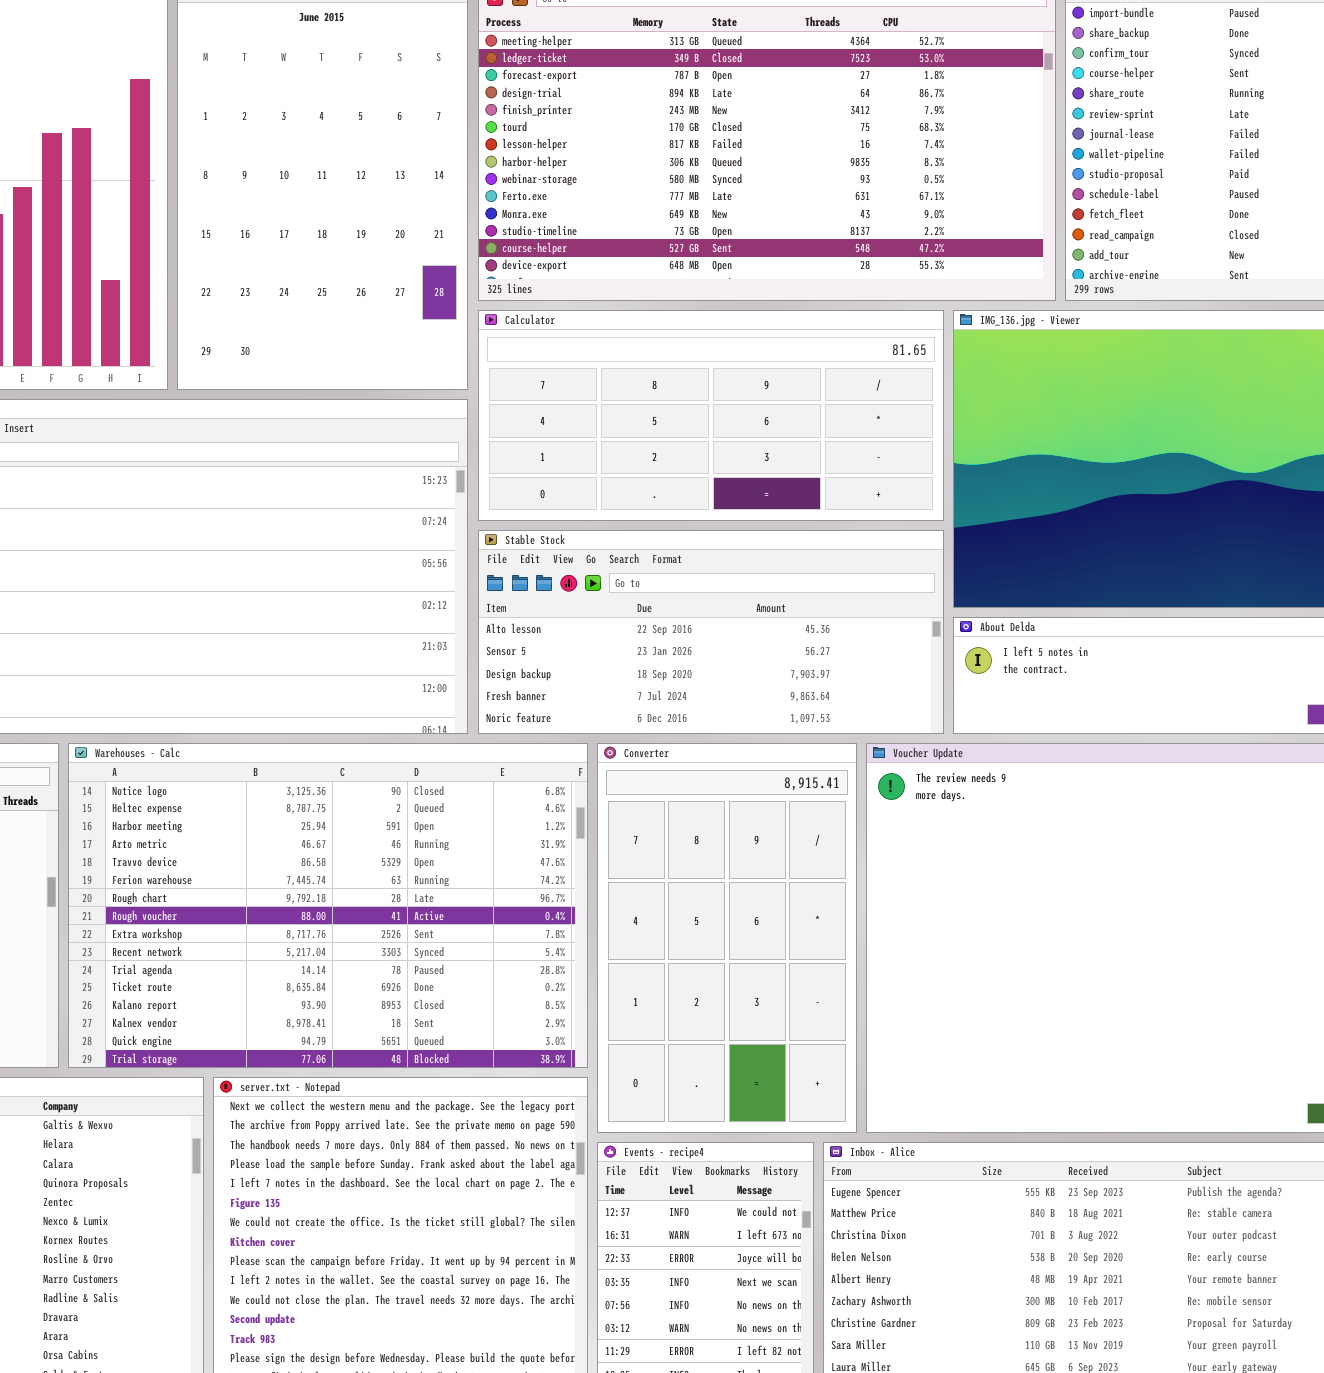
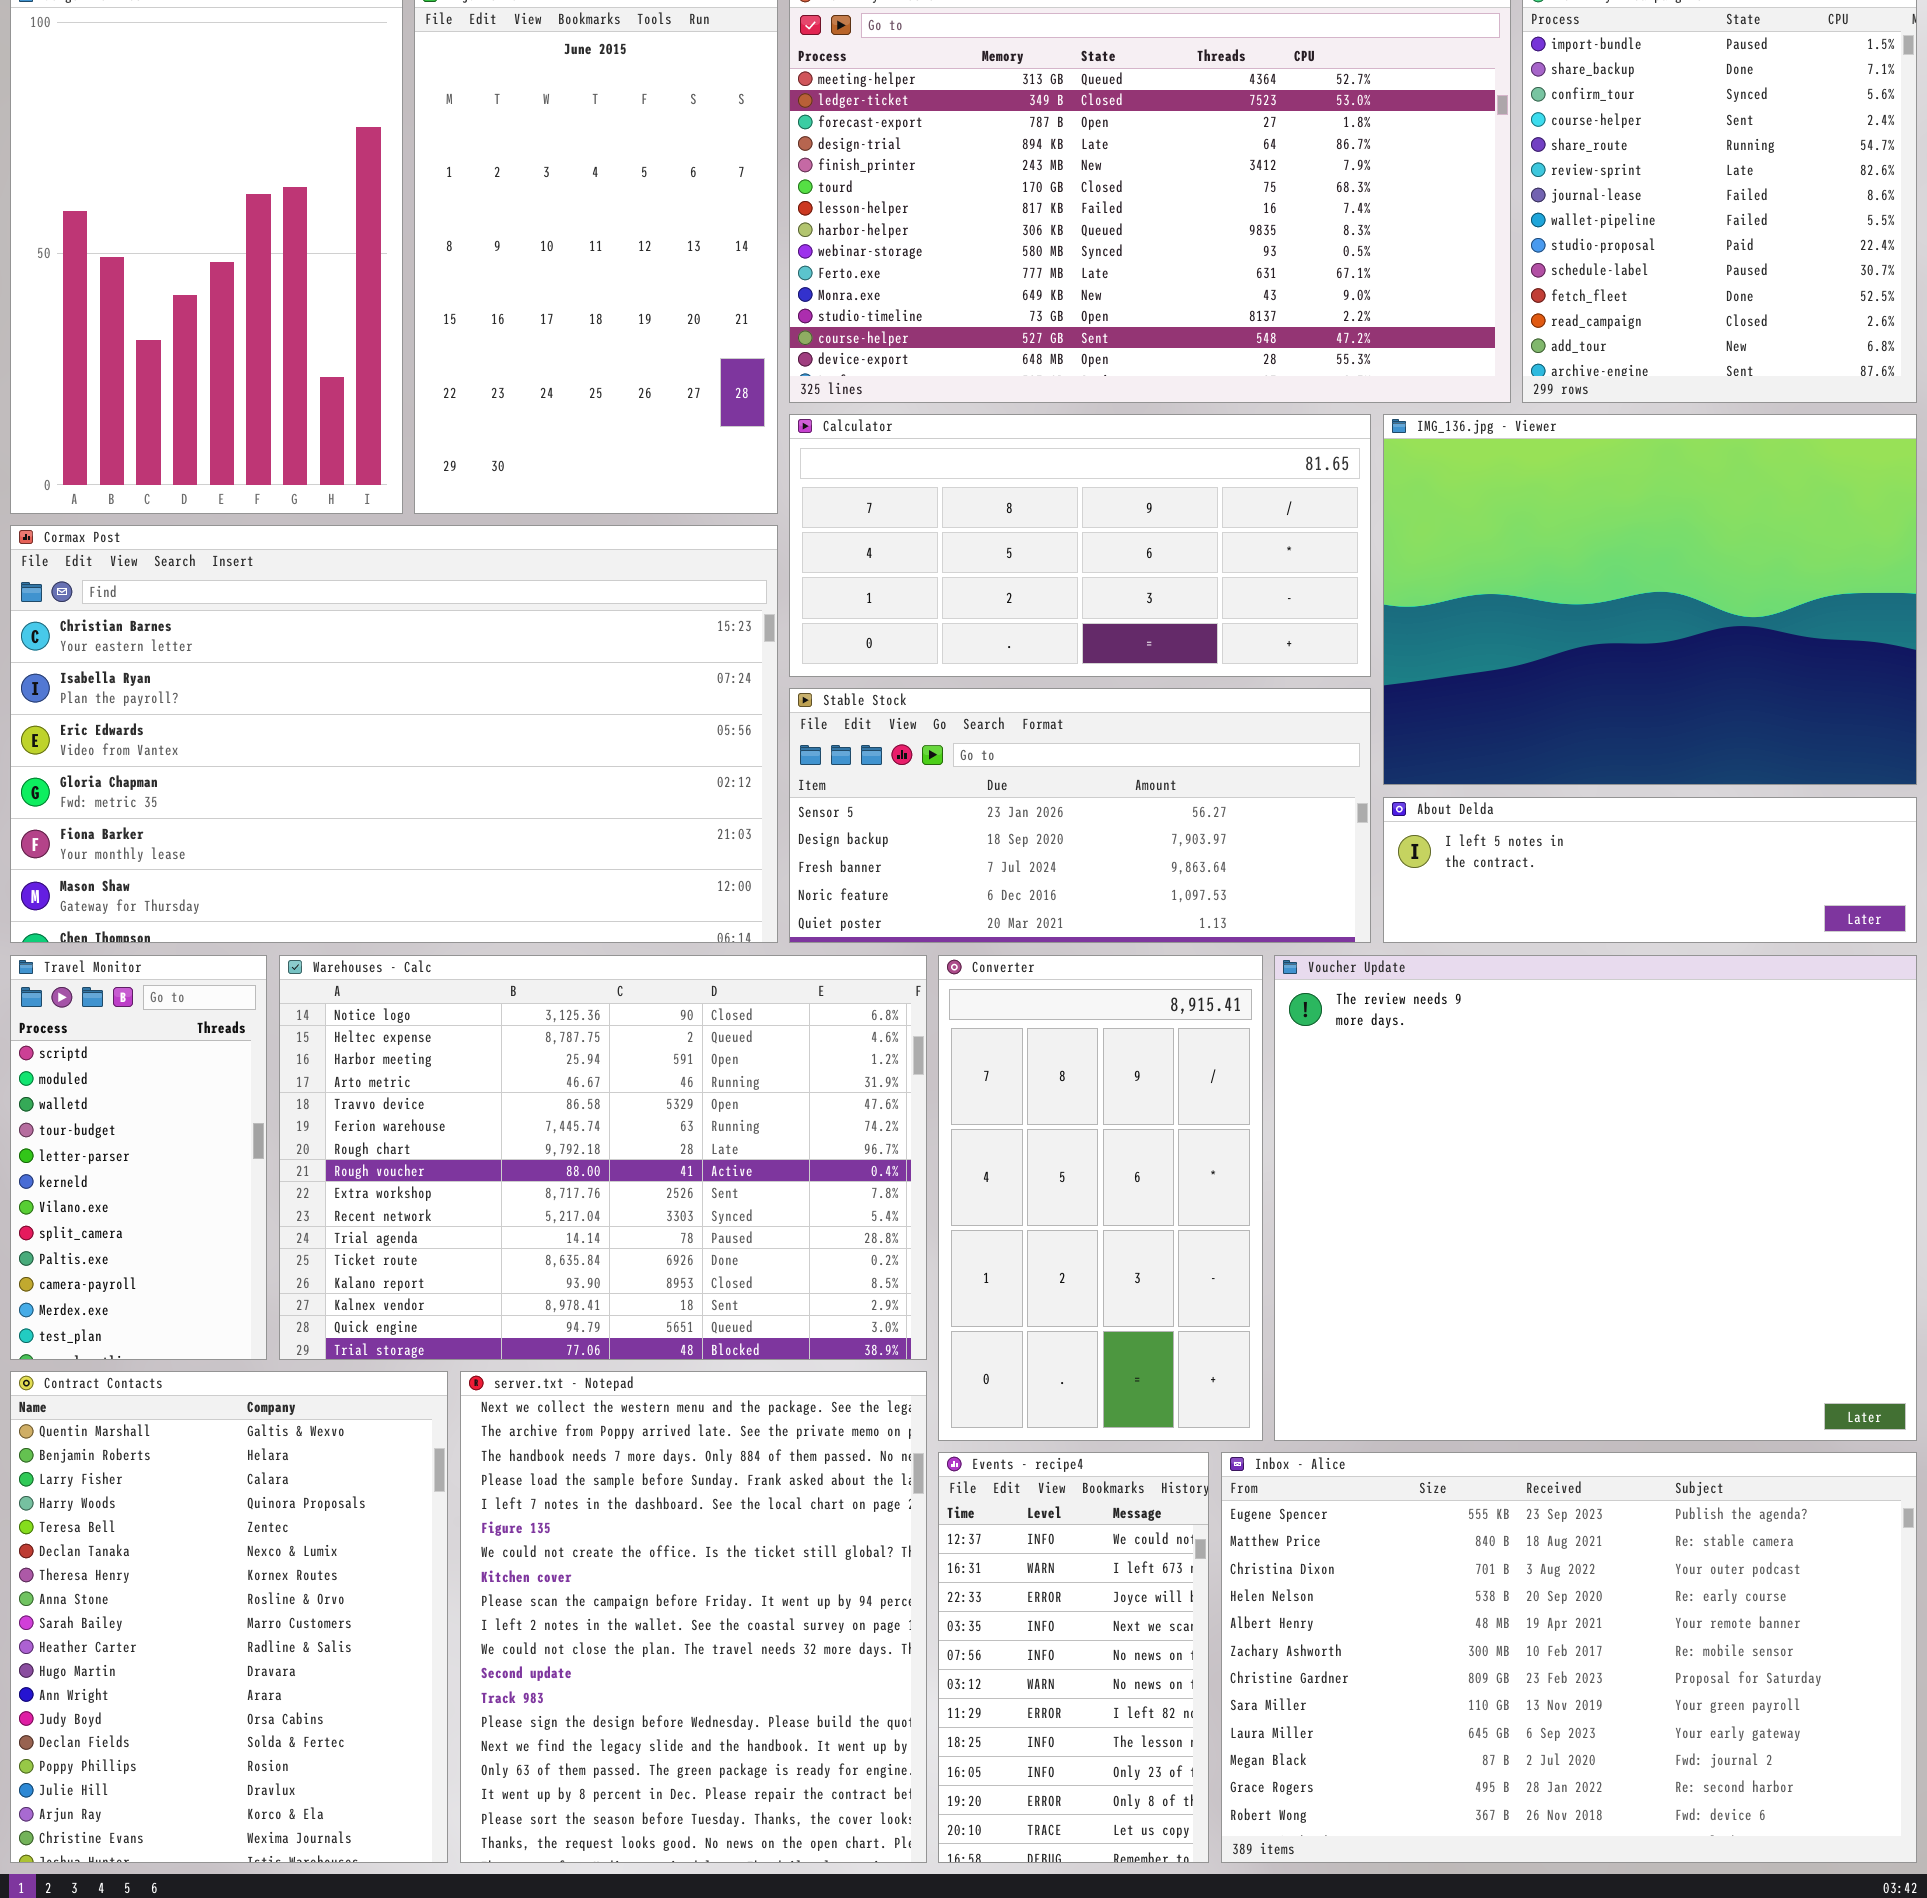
Stable Stock: [478,530,944,734] -> [789,688,1371,943], scrolled down 1 row

